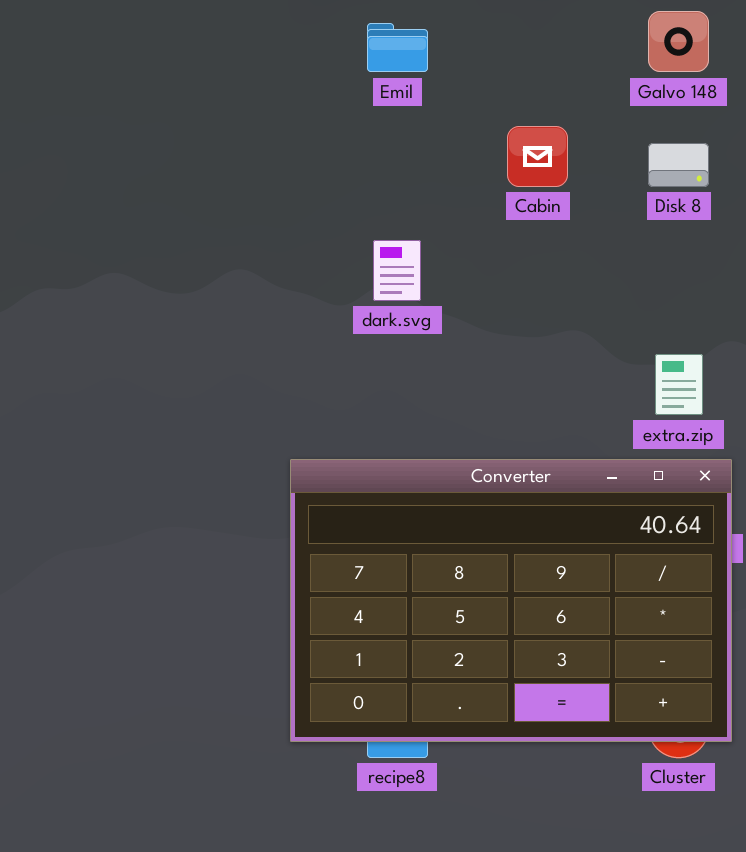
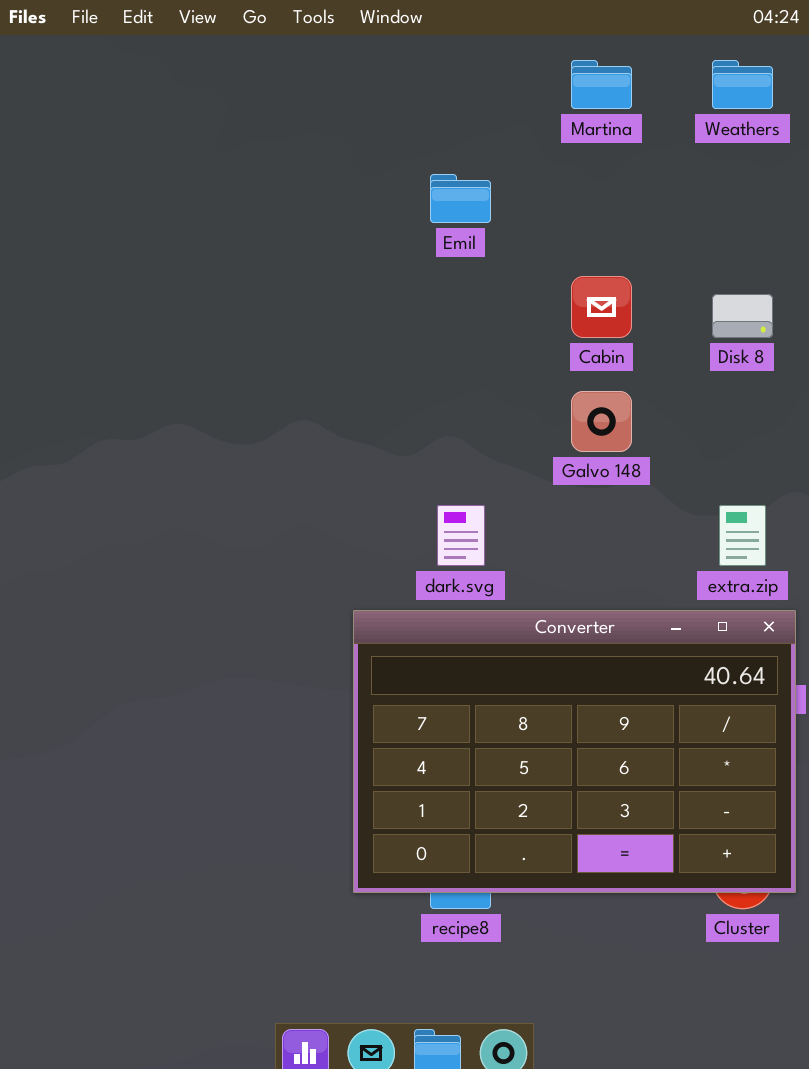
Galvo 148: [648,11,709,72] -> [571,391,632,452], moved
dark.svg: [373,240,421,301] -> [437,505,485,566], moved

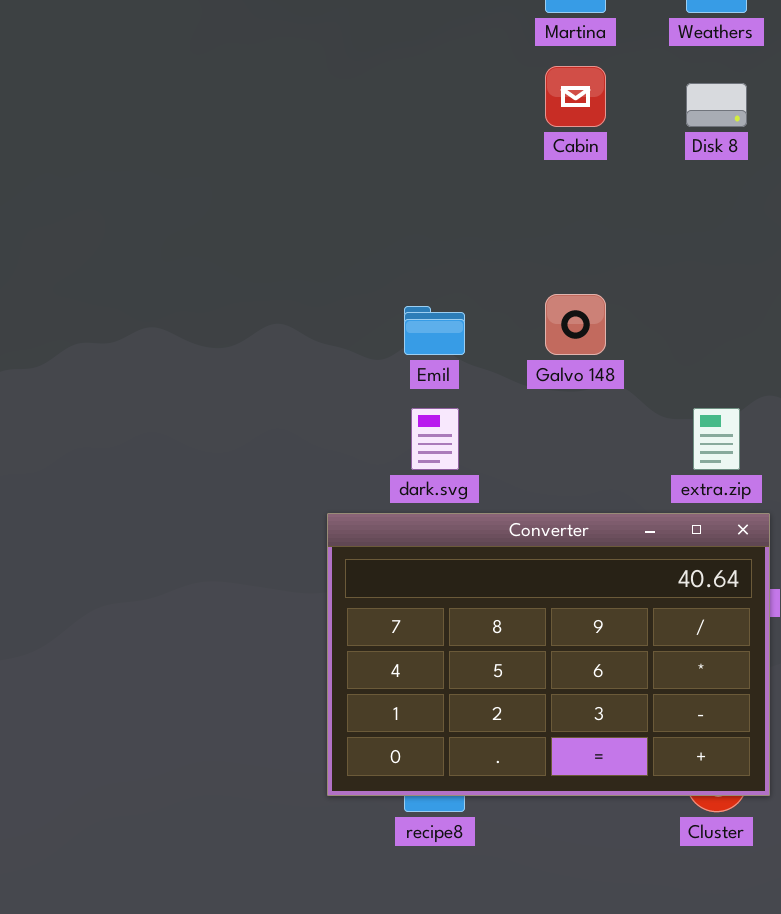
Emil: [430,174,491,223] -> [404,306,465,355], moved
Cabin: [571,276,632,338] -> [545,66,606,127], moved
Disk 8: [712,294,773,338] -> [686,83,747,127], moved

